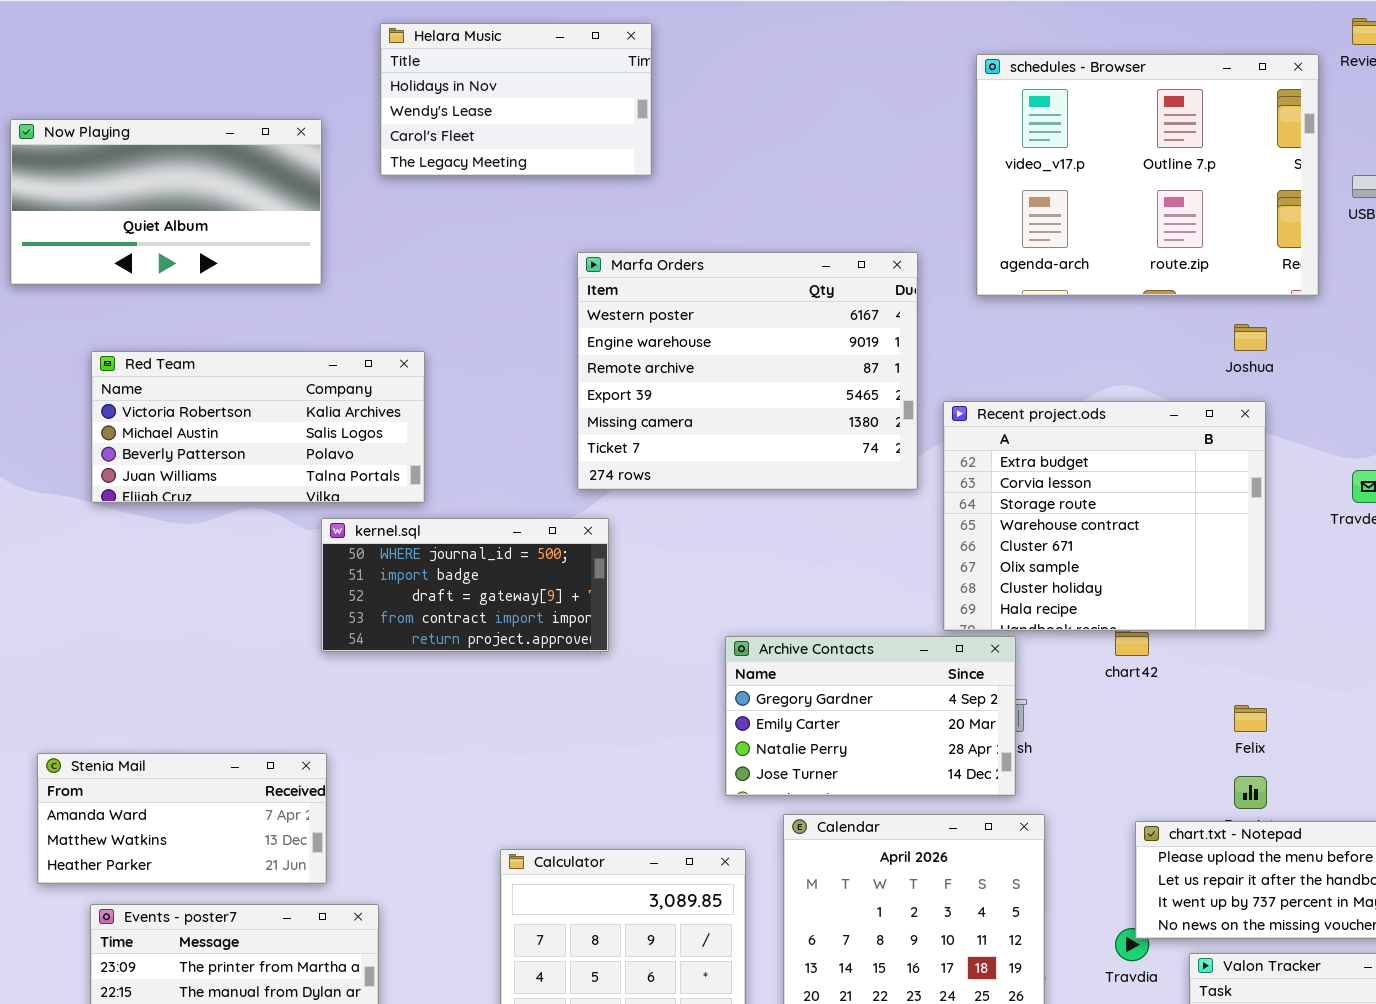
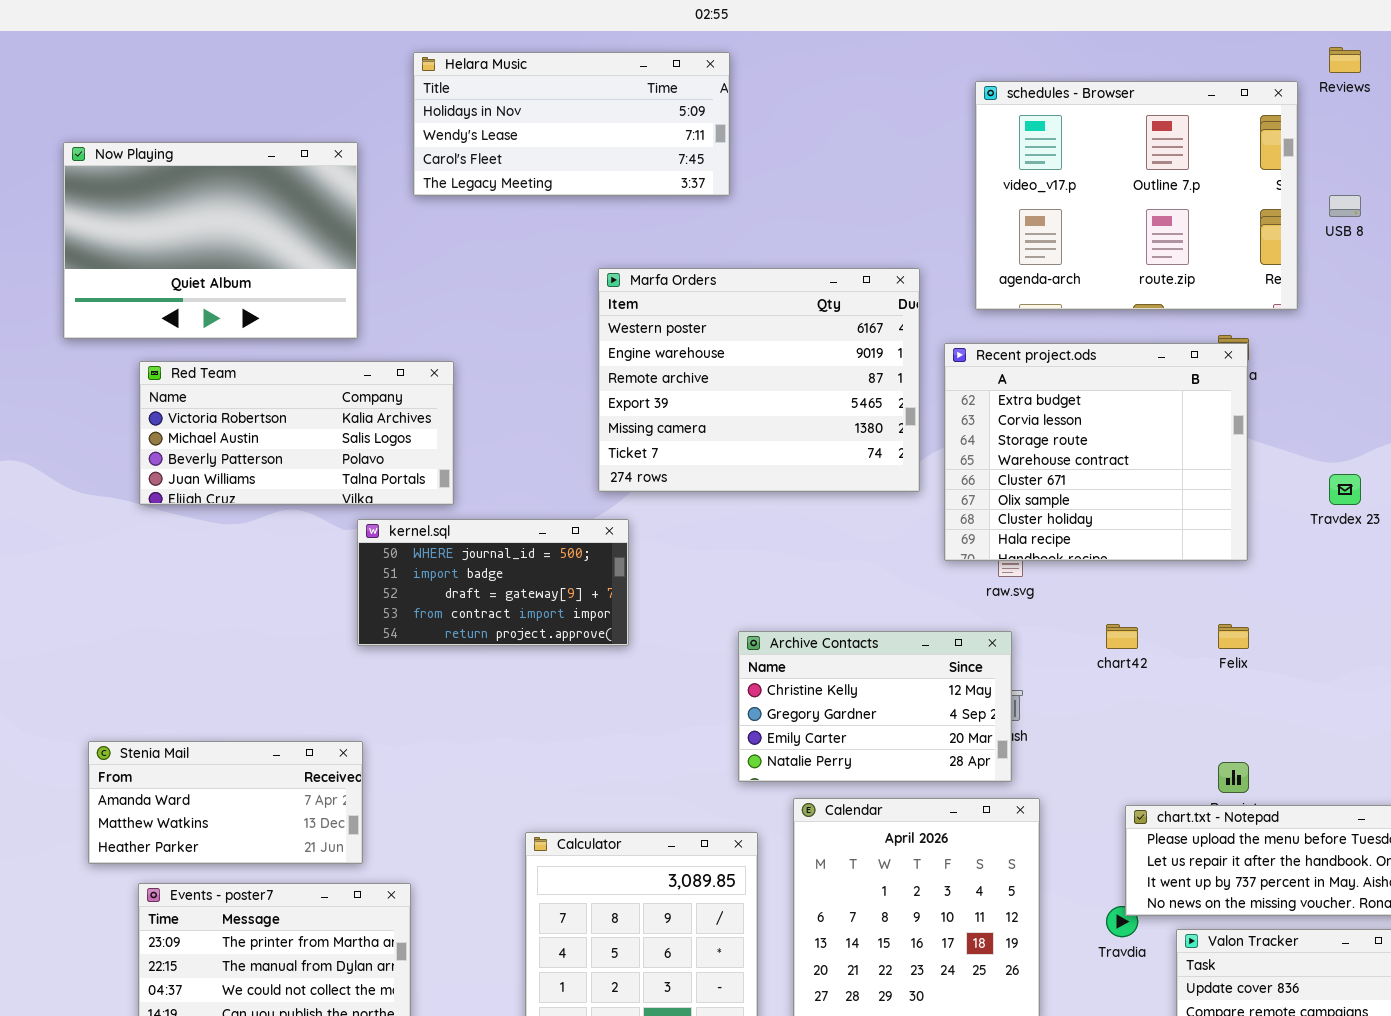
Helara Music: [380,23,652,176] -> [413,52,730,196], resized
Now Playing: [10,119,322,285] -> [63,142,358,339], resized
Recent project.ods: [943,401,1266,631] -> [944,343,1248,561], moved
Archive Contacts: [725,636,1016,796] -> [738,631,1012,782], scrolled up 1 row
Felix: [1234,705,1267,732] -> [1218,624,1249,649], moved

